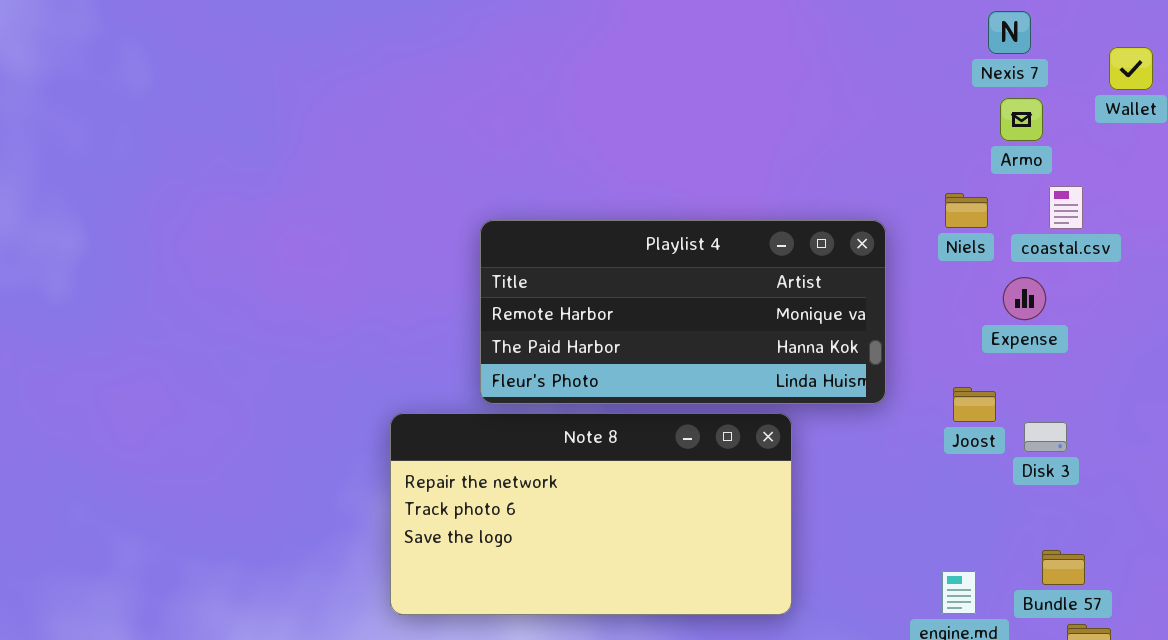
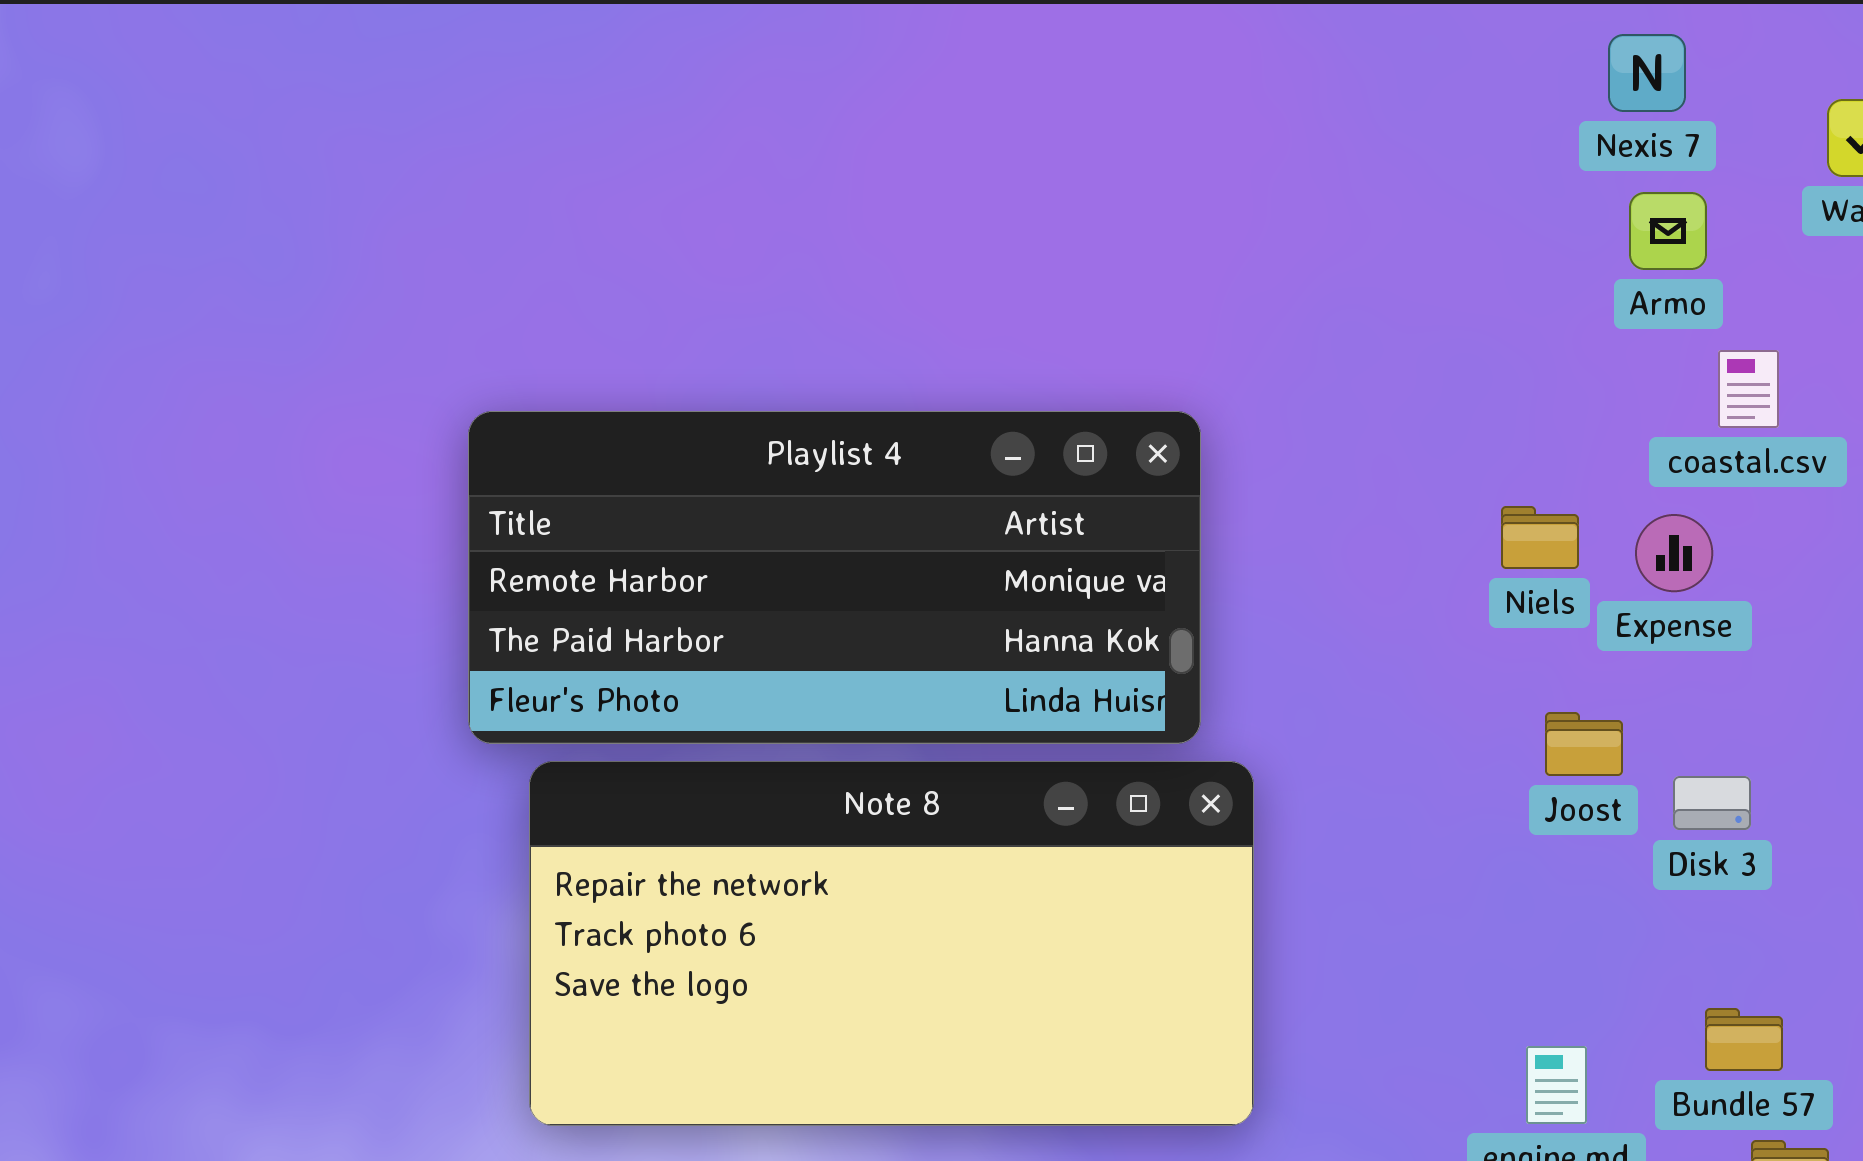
Niels: [945,193,988,228] -> [1501,506,1579,569], moved
Playlist 4: [480,220,886,404] -> [468,411,1201,744], moved

